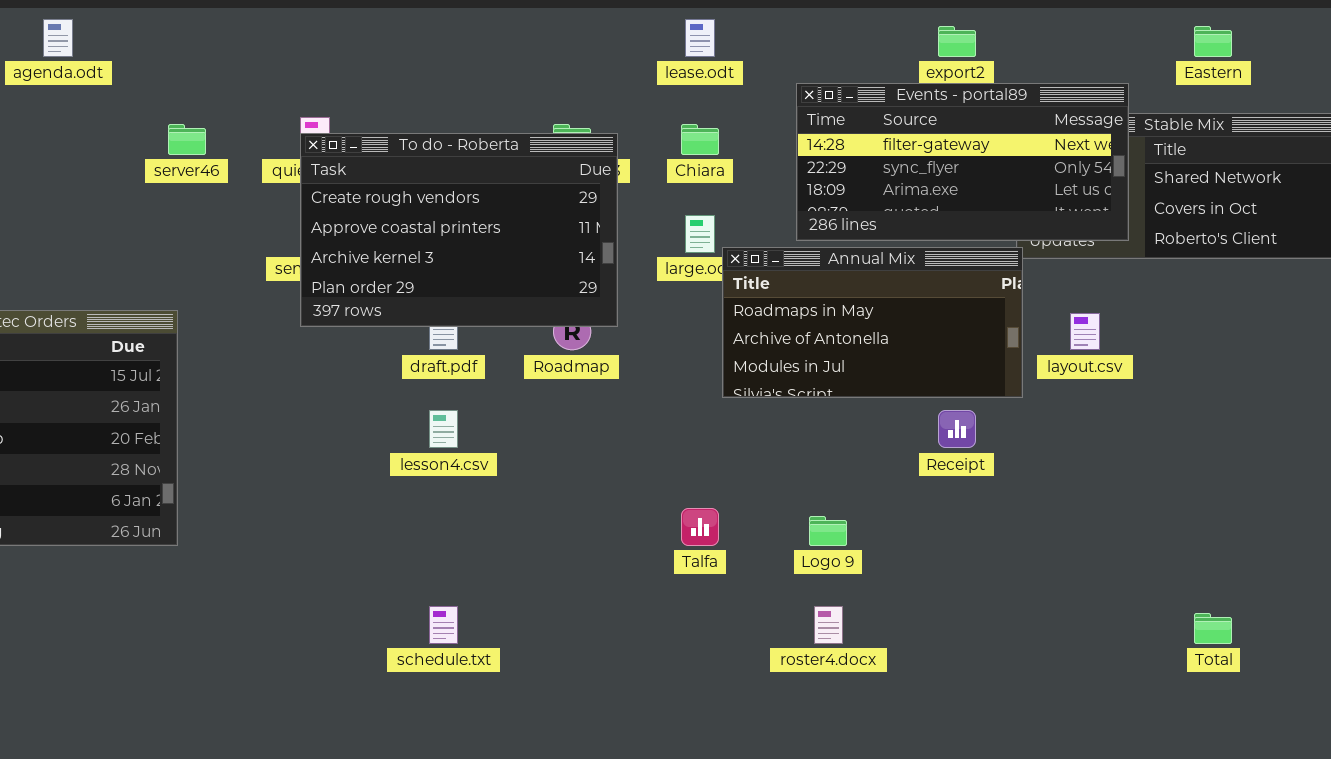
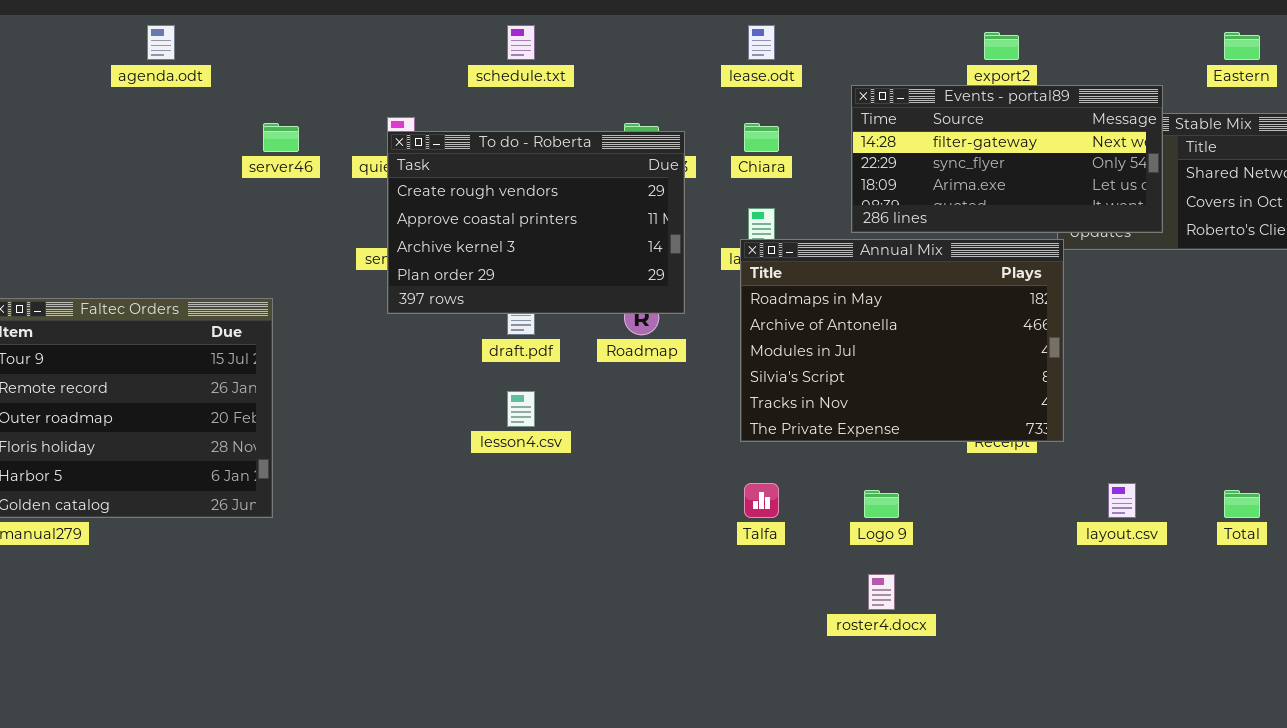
Annual Mix: [722,247,1023,398] -> [740,239,1064,442], resized
layout.csv: [1070,313,1100,350] -> [1108,483,1136,518], moved
schedule.txt: [429,606,458,644] -> [507,25,535,60], moved
Total: [1194,613,1232,644] -> [1224,490,1260,518], moved

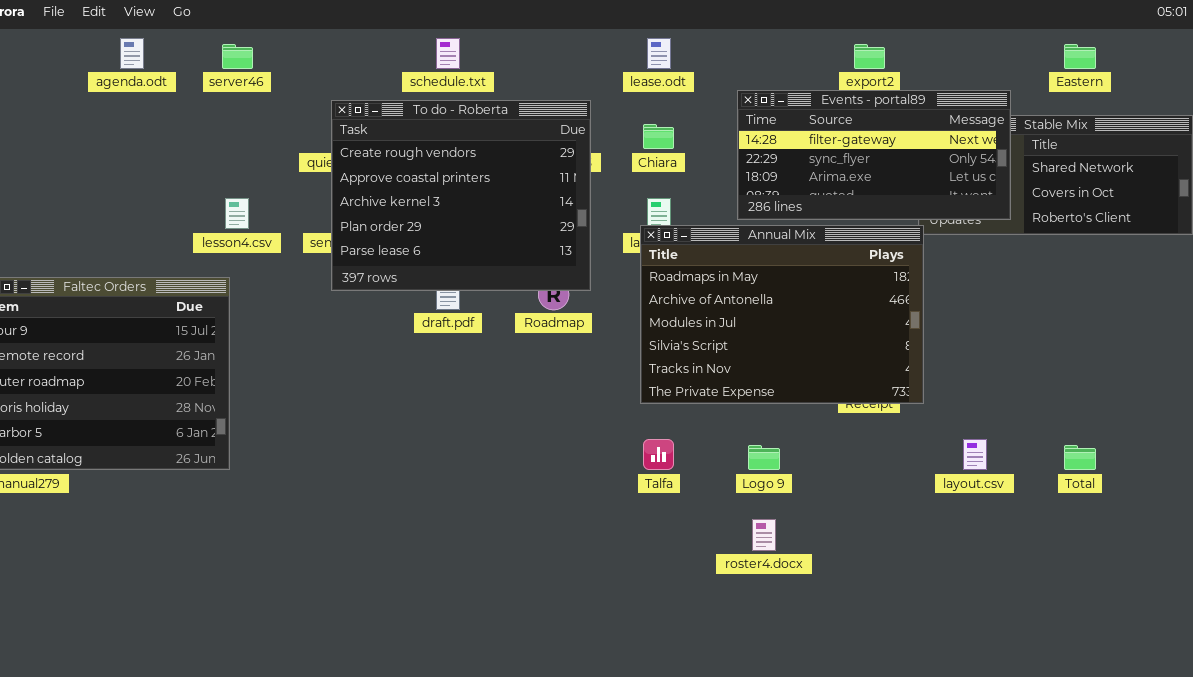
server46: [263,123,299,152] -> [222,44,253,69], moved
To do - Roberta: [387,131,685,314] -> [331,100,591,291], resized
lesson4.csv: [507,391,535,427] -> [225,198,249,229], moved

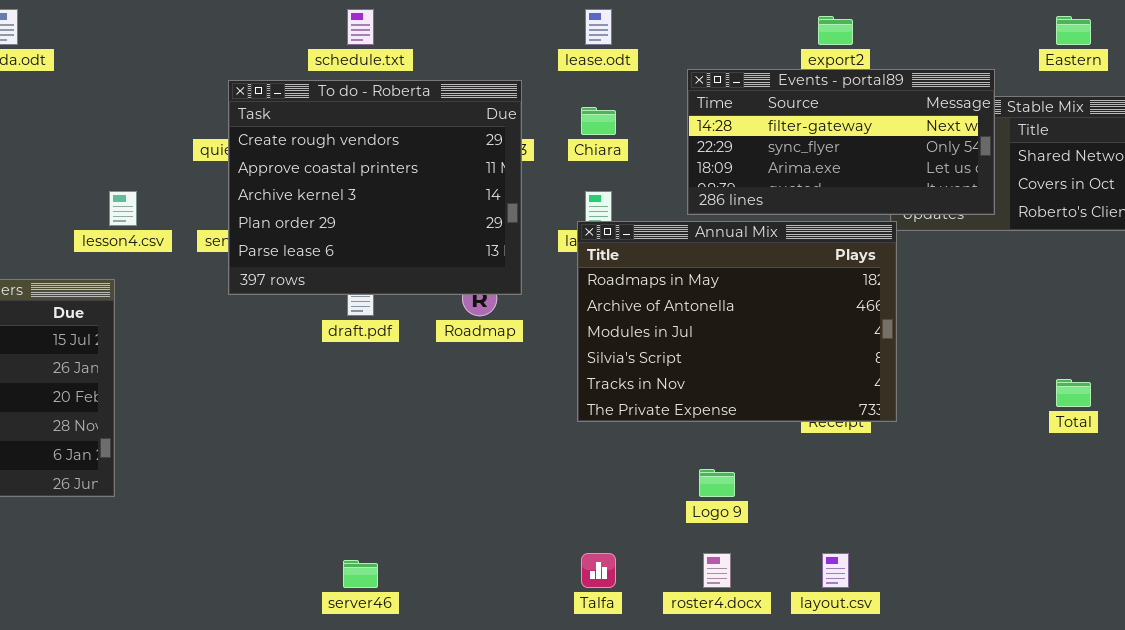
server46: [222,44,253,69] -> [343,560,378,588], moved
Talfa: [643,439,674,470] -> [581,553,616,588], moved
layout.csv: [963,439,987,470] -> [822,553,849,588], moved
Total: [1064,445,1096,470] -> [1056,379,1091,407], moved

